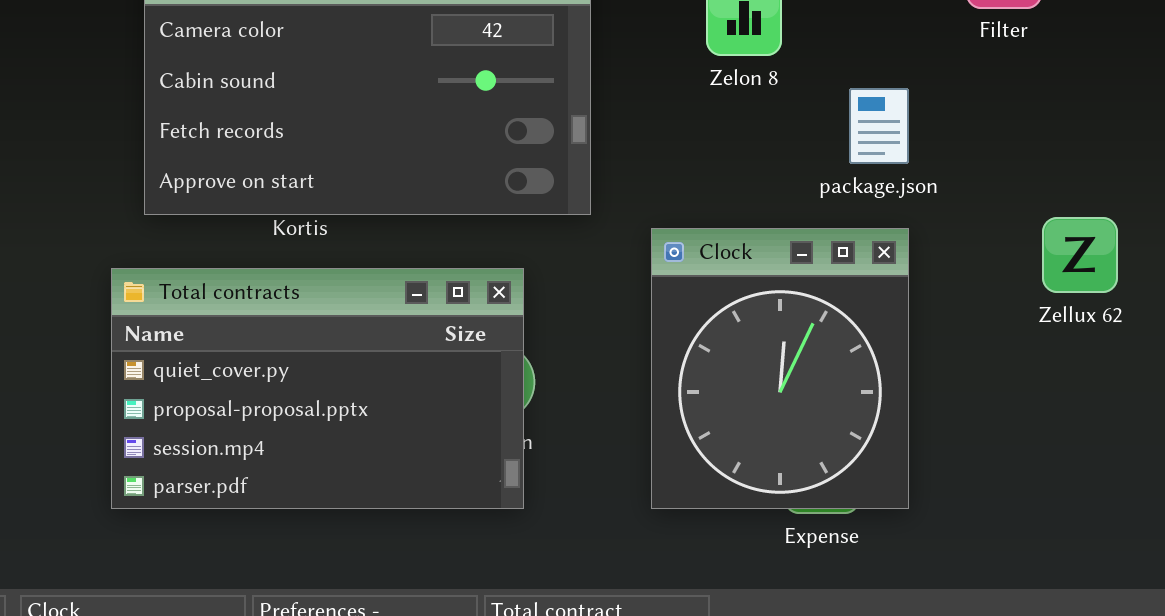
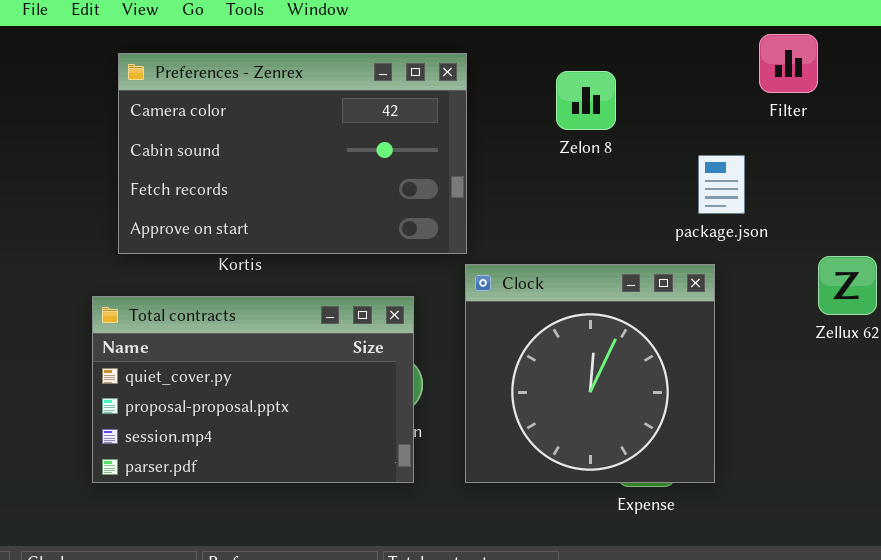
package.json: [849,88,909,164] -> [698,155,745,214], moved
Clock: [651,228,909,509] -> [465,264,715,483], resized

